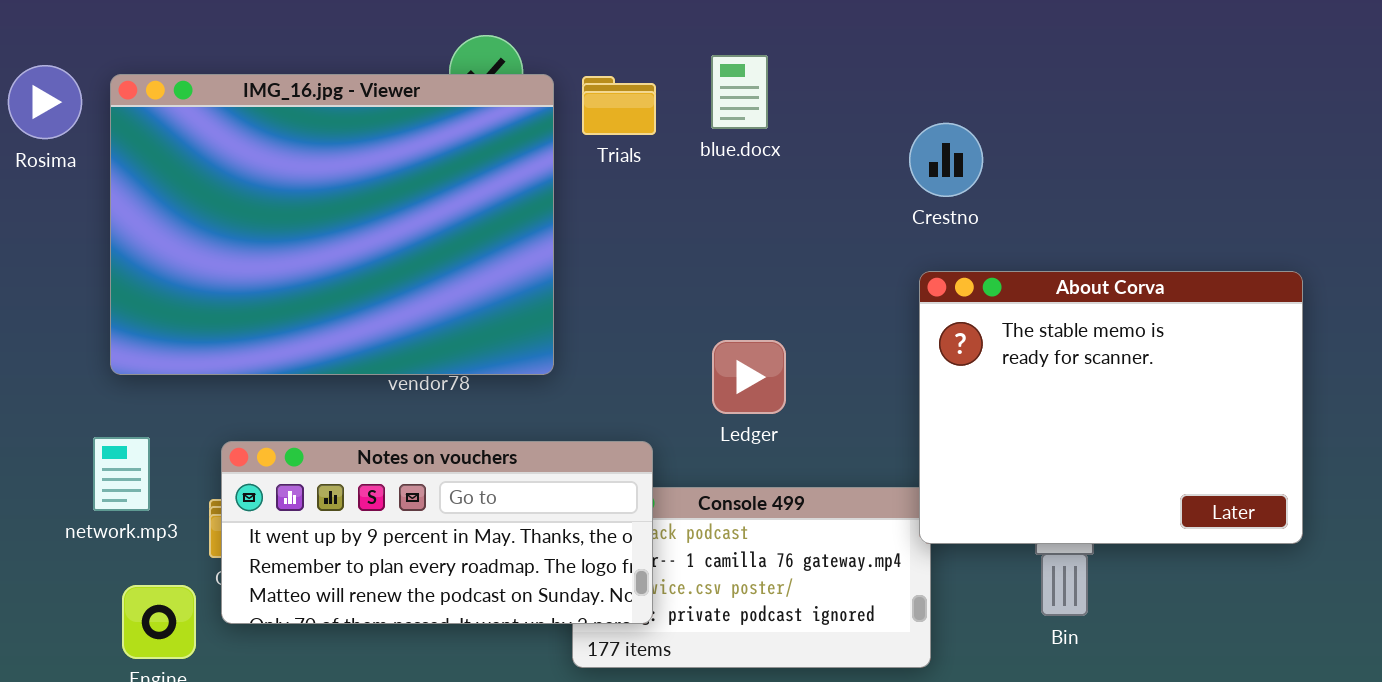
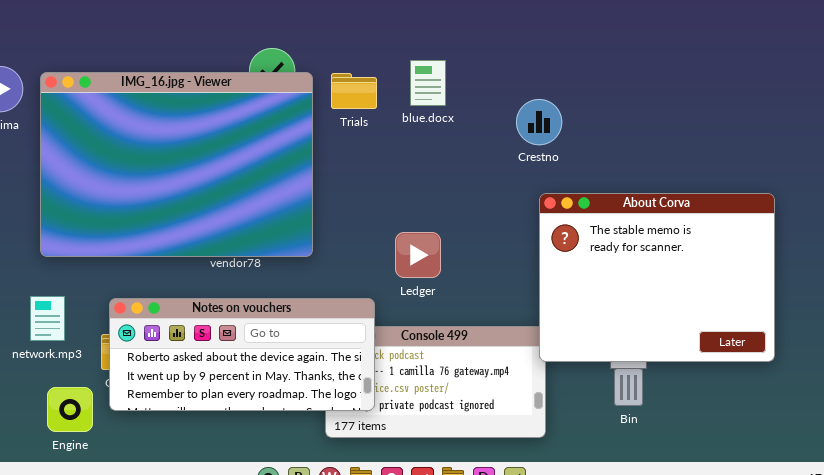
Crestno: [909,123,983,197] -> [516,99,562,145], moved
Ledger: [712,340,786,414] -> [395,232,441,278], moved
Notes on vouchers: [221,441,653,624] -> [109,298,375,411], scrolled up 1 row

